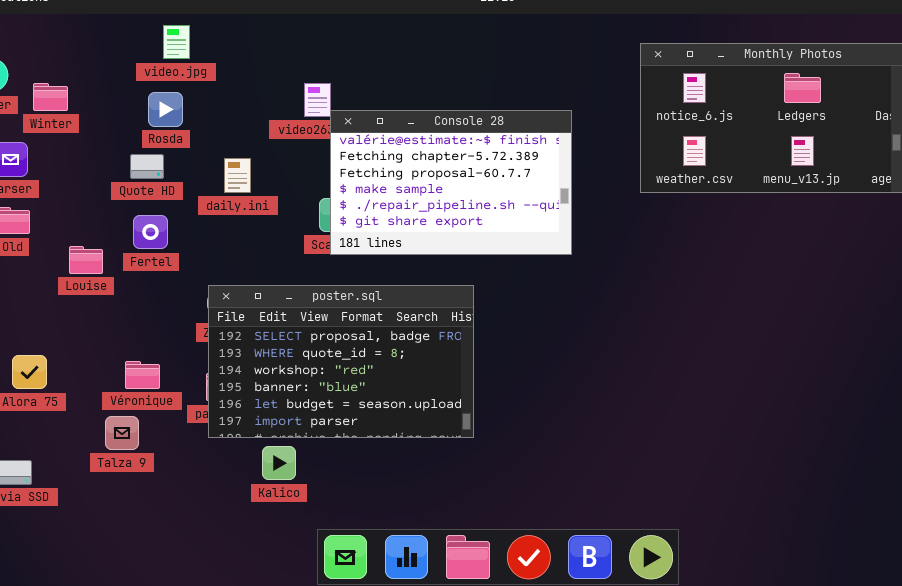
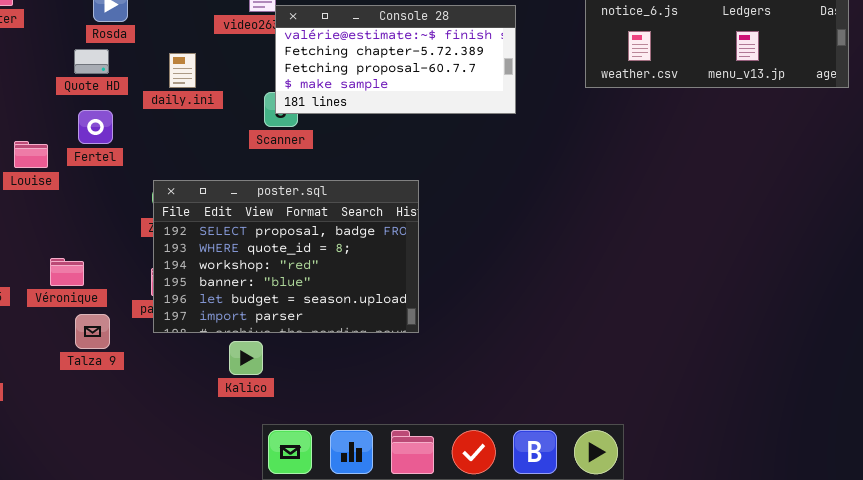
Console 28: [330,110,572,255] -> [275,5,516,114], resized
Véronique: [125,361,160,389] -> [50,258,84,286], moved
Talza 9: [105,416,139,450] -> [75,314,110,349], moved
Kalico: [262,446,296,480] -> [229,341,263,375], moved

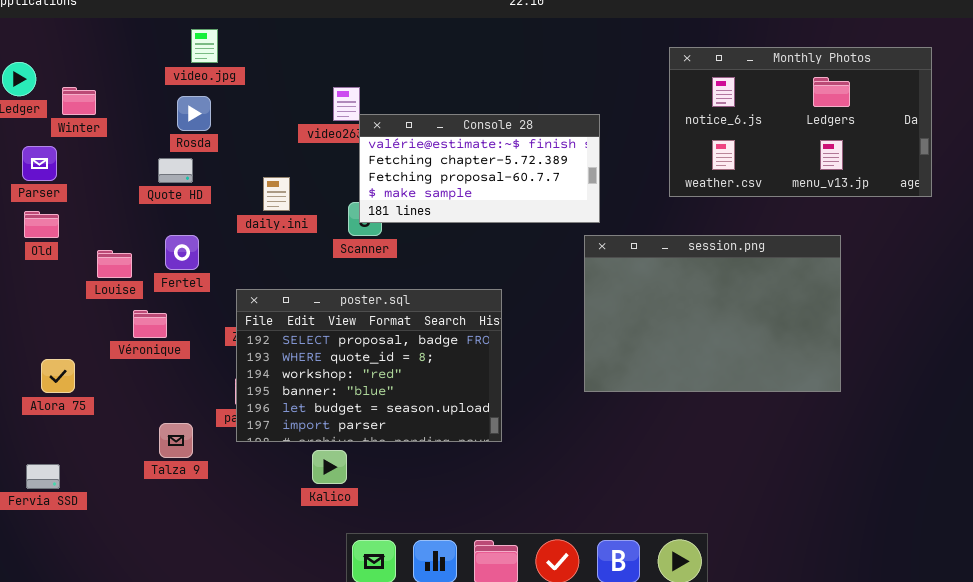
daily.ini: [169,53,196,88] -> [263,177,290,211], moved
Fertel: [78,110,113,144] -> [165,235,199,270], moved
session.png: none -> [584,235,841,392], opened
Véronique: [50,258,84,286] -> [133,310,167,338], moved

